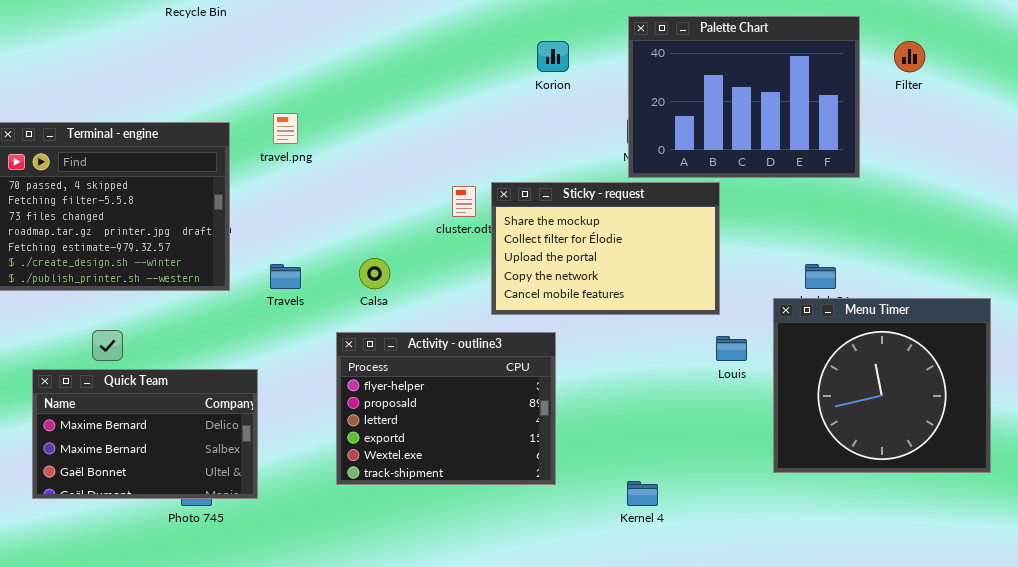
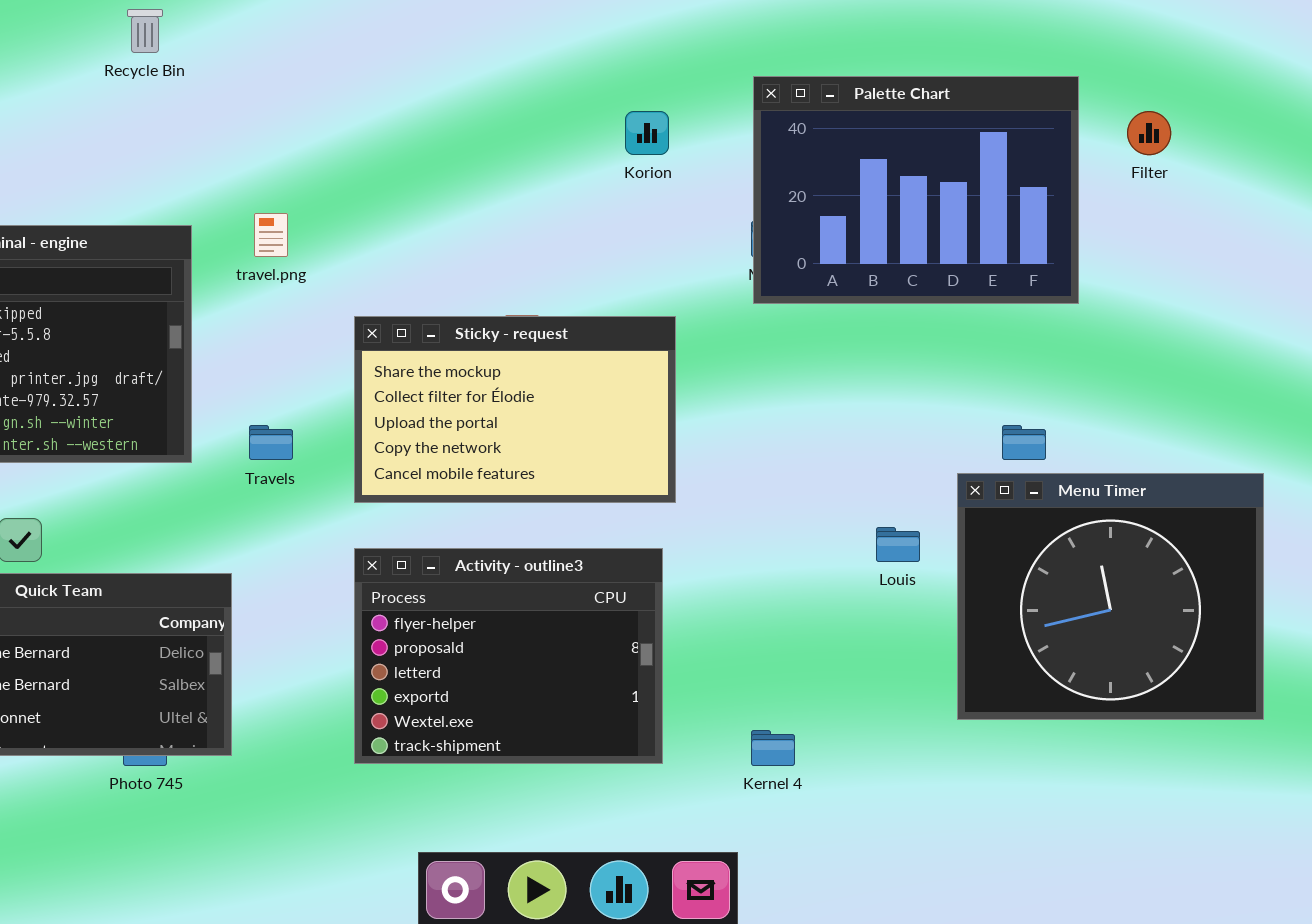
Sticky - request: [491,182,720,315] -> [354,316,676,503], moved
Activity - outline3: [336,332,556,485] -> [354,548,663,764], moved

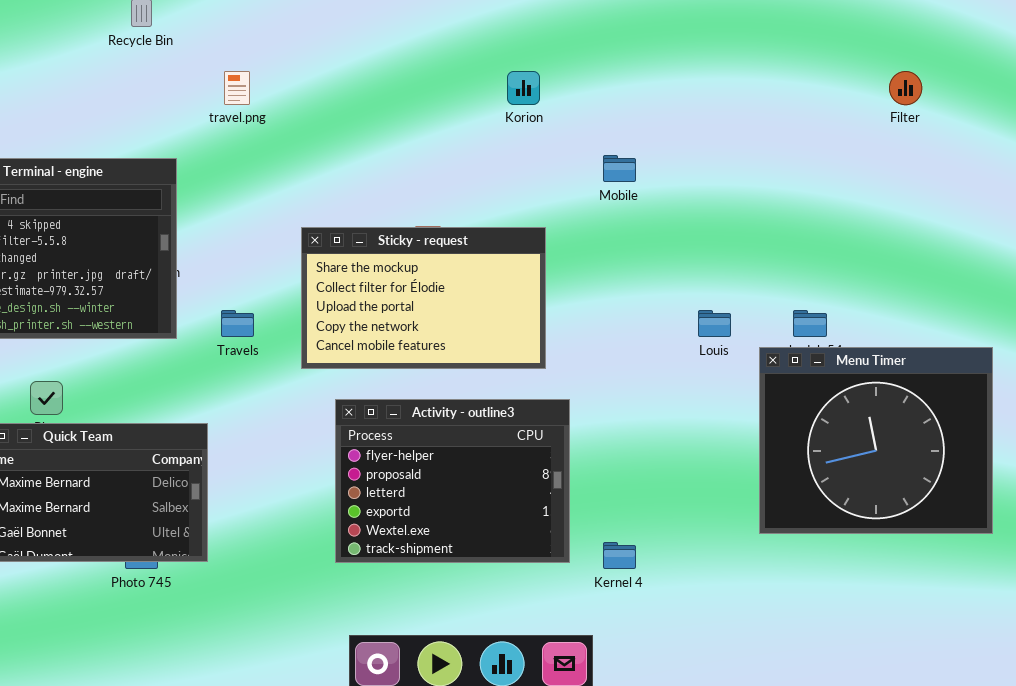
Palette Chart: [753,76,1079,304] -> none, closed
travel.png: [254,213,288,257] -> [224,71,250,105], moved
Louis: [876,527,920,562] -> [698,310,731,337], moved
Activity - outline3: [354,548,663,764] -> [335,399,570,563], moved

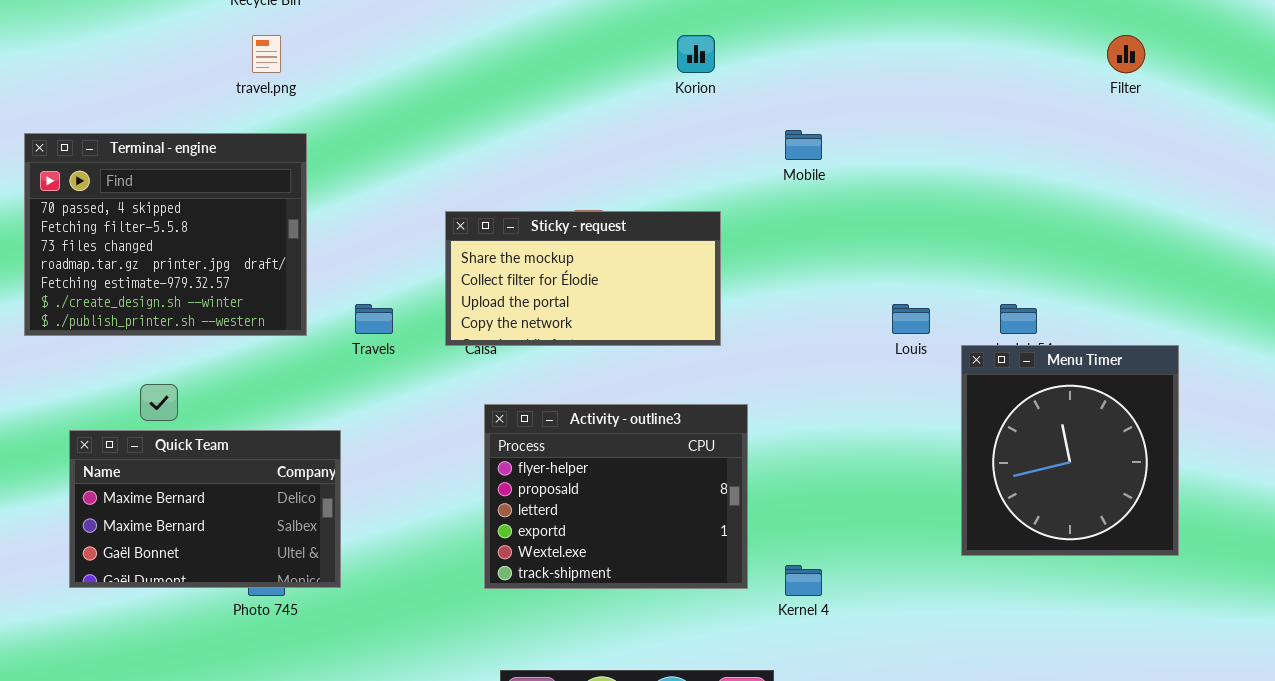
travel.png: [224,71,250,105] -> [252,35,281,73], moved
Sticky - request: [301,227,546,369] -> [445,211,721,346], resized
Menu Timer: [759,347,993,534] -> [961,345,1179,556], resized

